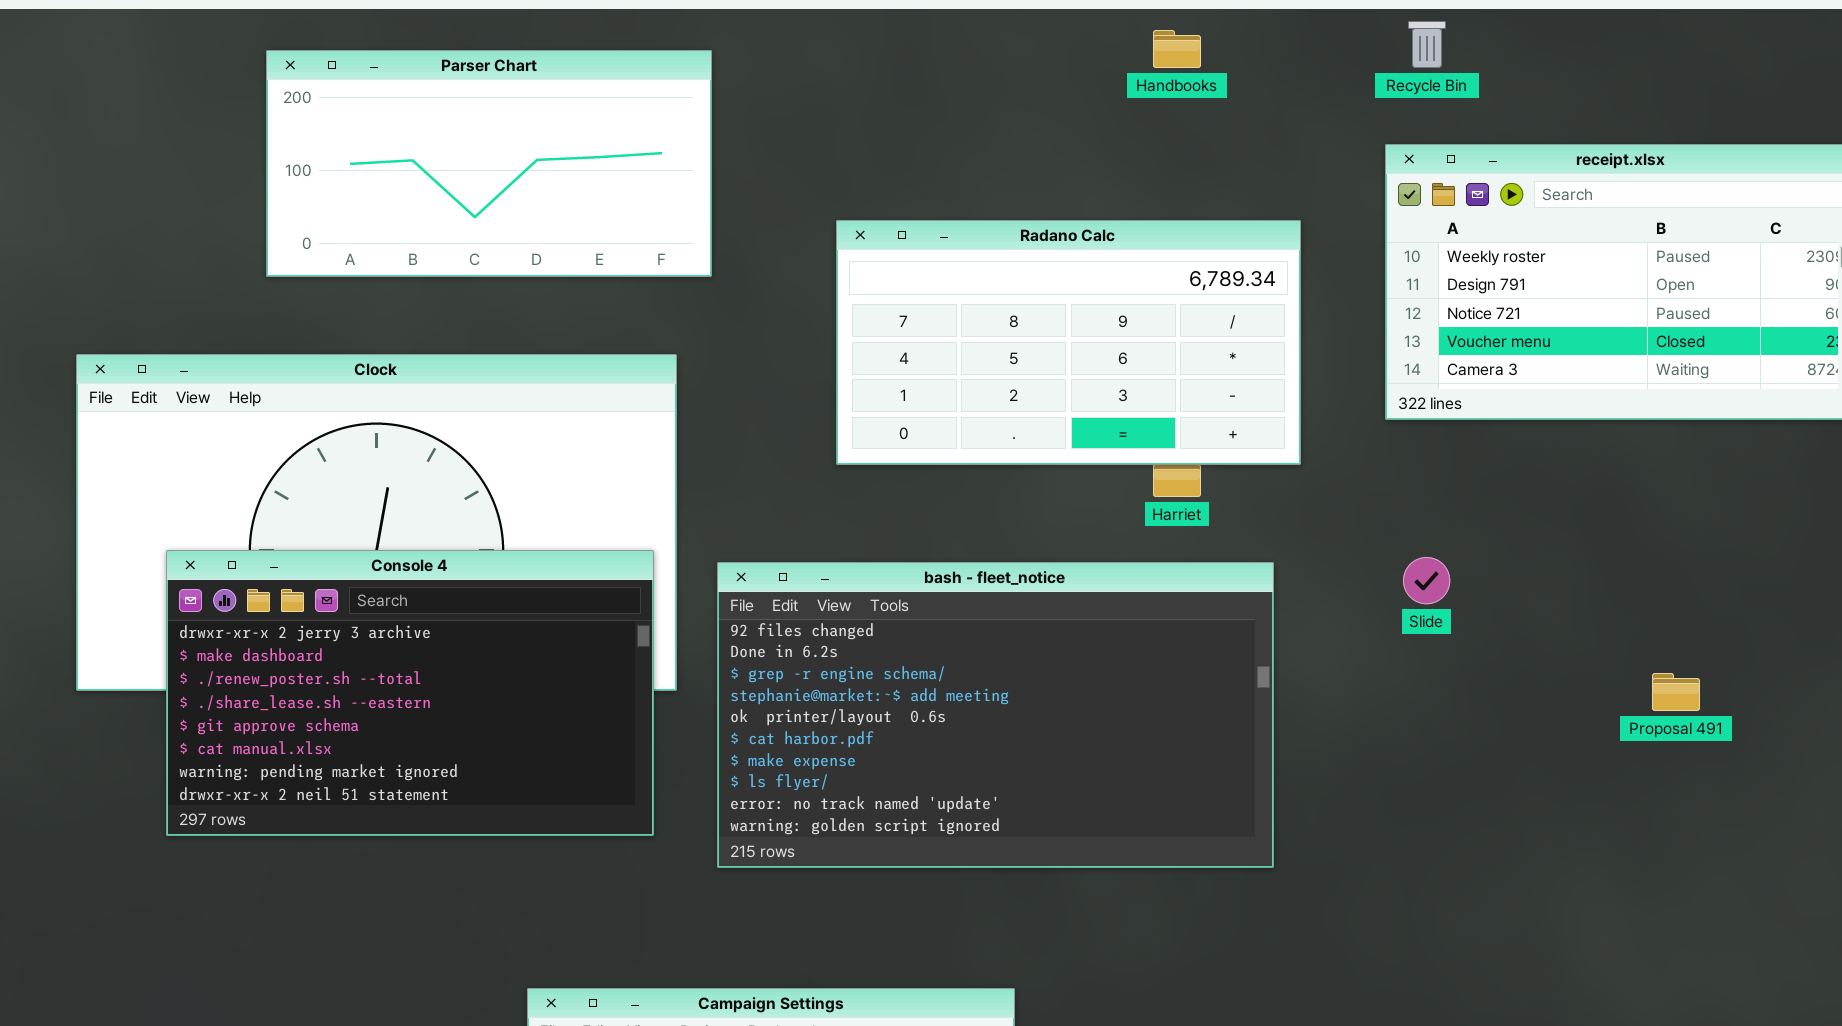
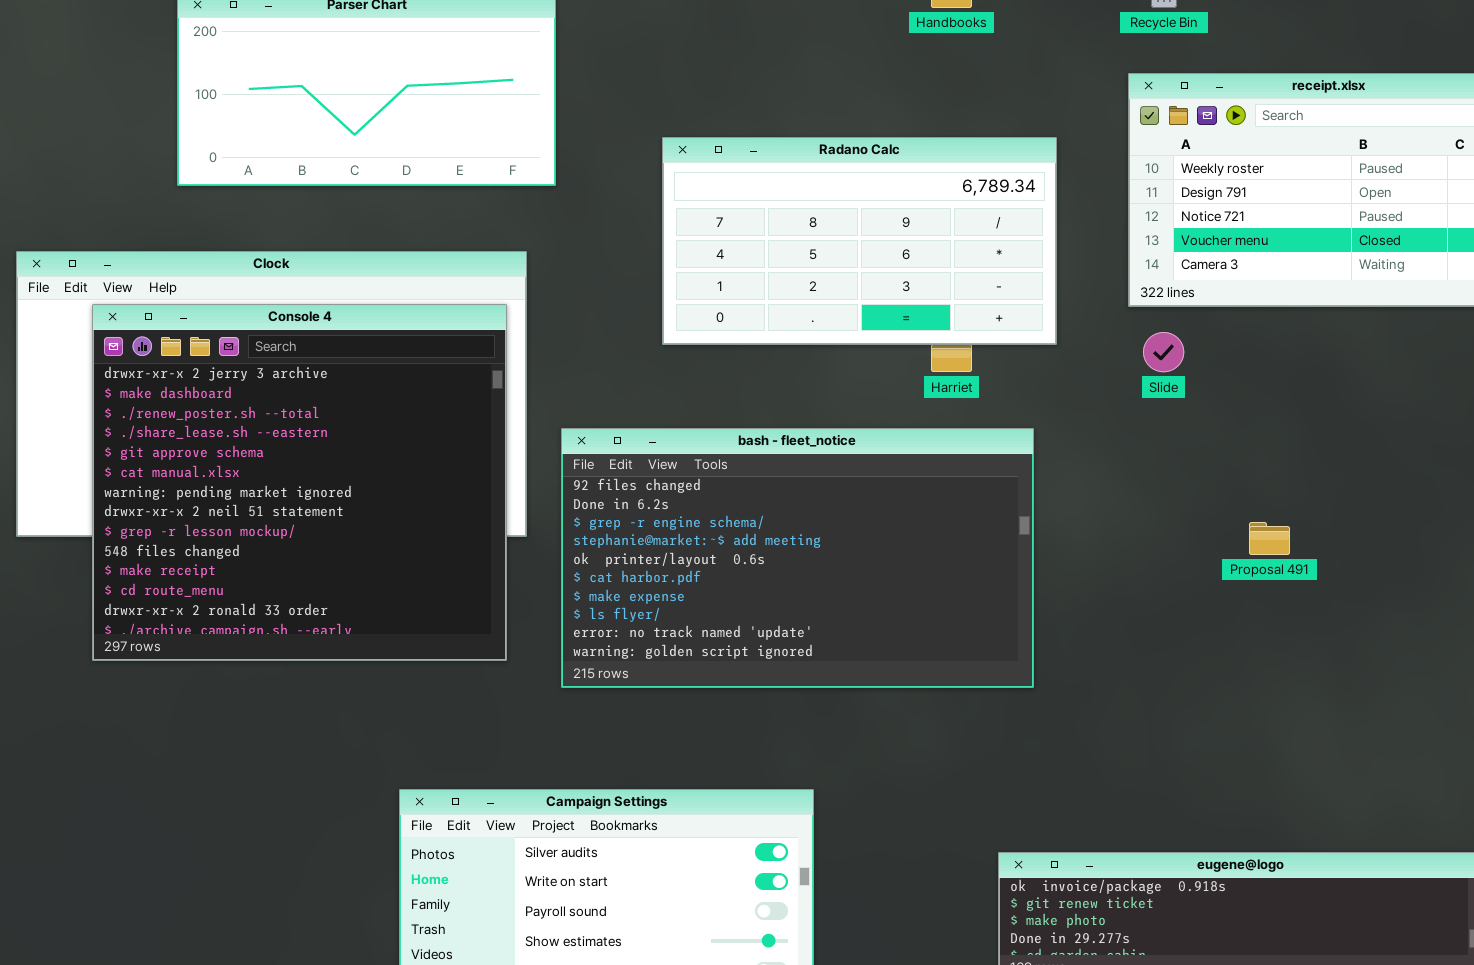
Console 4: [166,550,654,836] -> [92,304,507,661], resized
Slide: [1403,557,1450,604] -> [1143,332,1184,372], moved
Proposal 491: [1652,673,1700,711] -> [1249,522,1290,555], moved

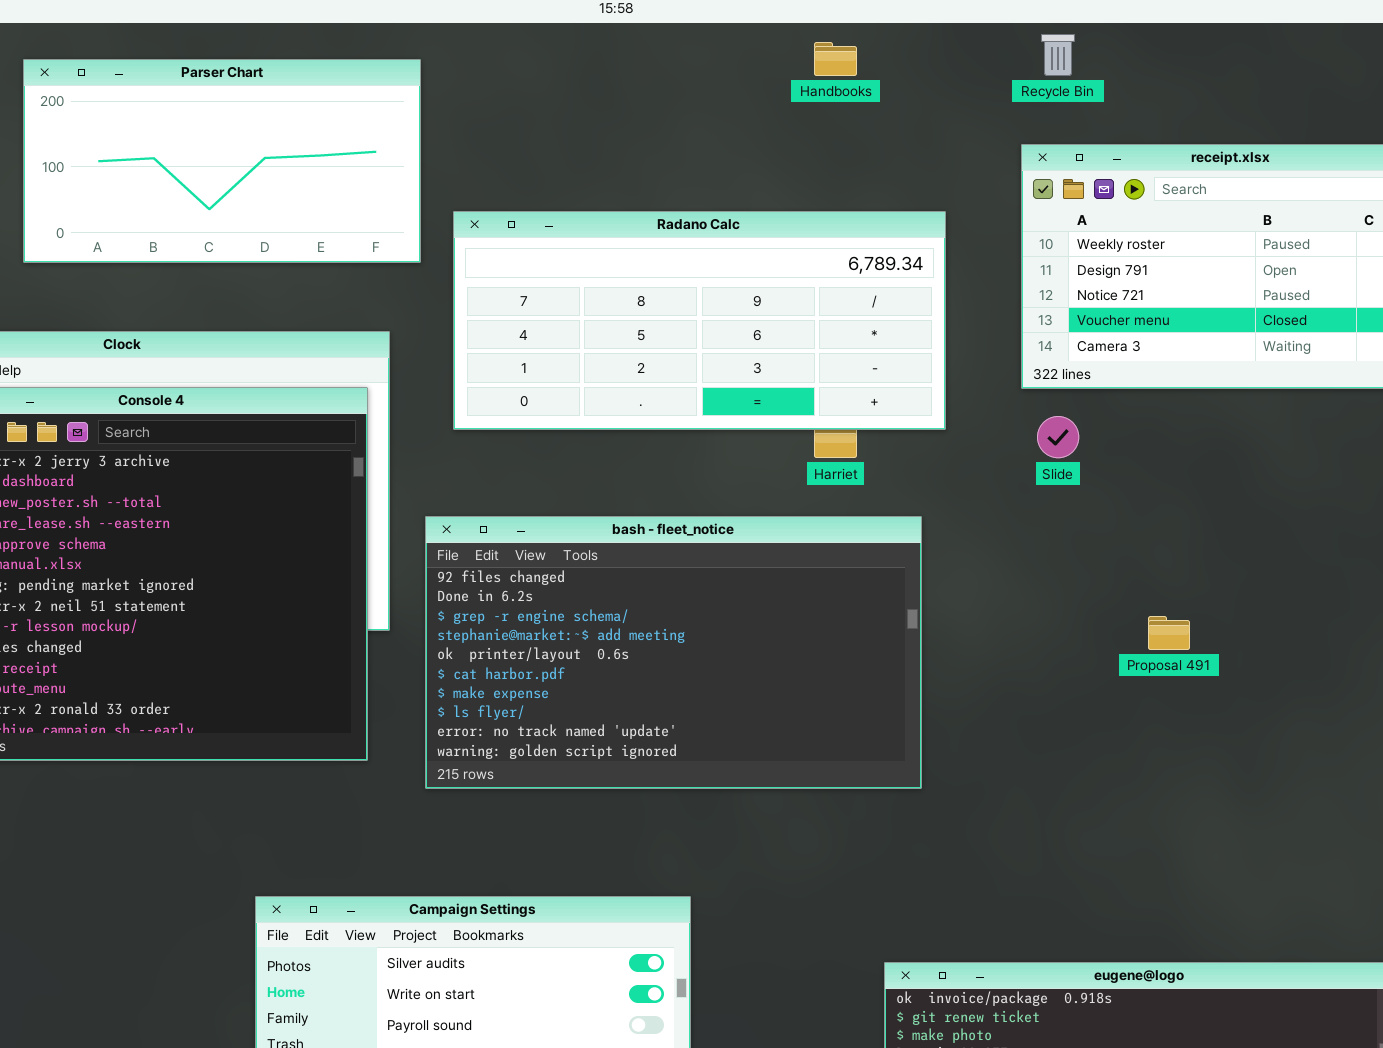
Radano Calc: [662,137,1057,345] -> [453,211,946,430], resized

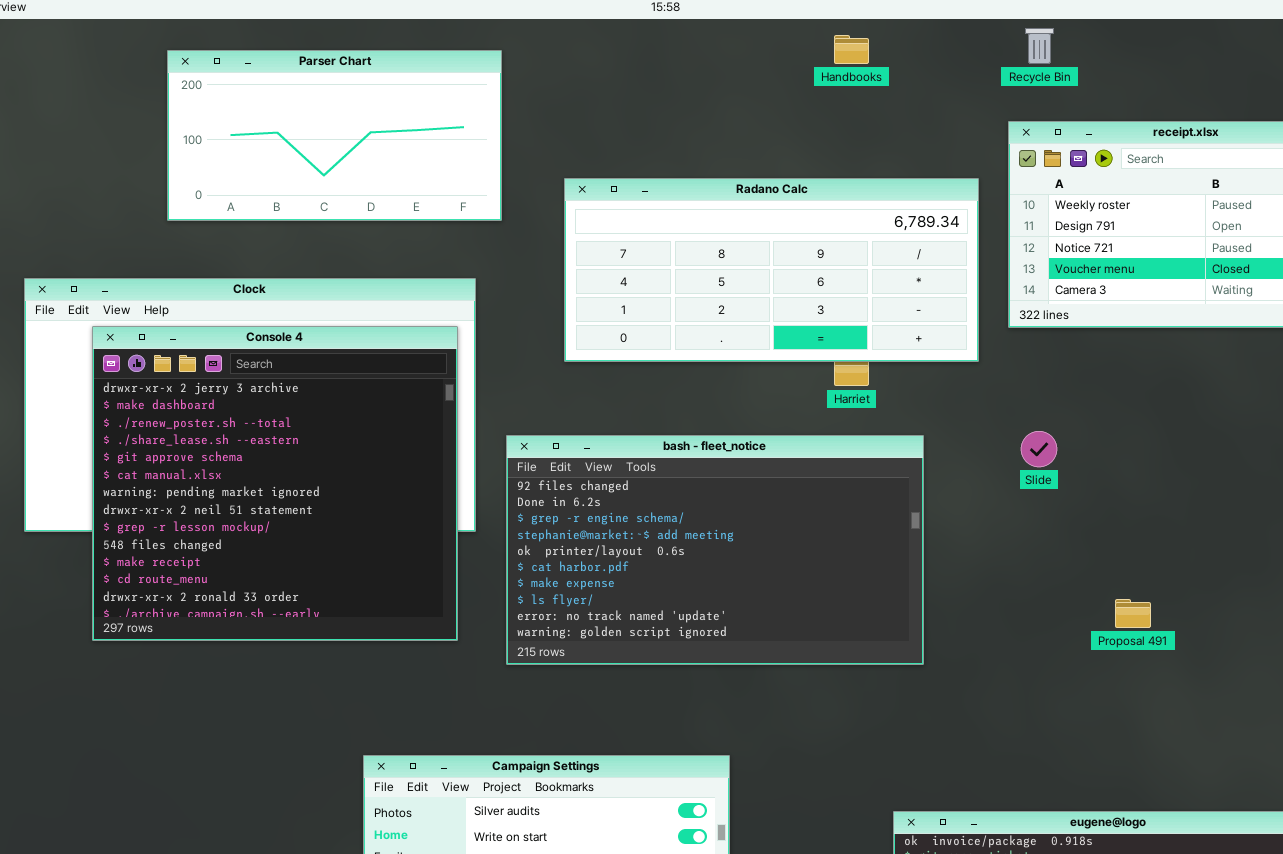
Radano Calc: [453,211,946,430] -> [564,178,979,362], moved
Slide: [1037,416,1079,458] -> [1021,431,1057,467], moved
Proposal 491: [1148,616,1190,650] -> [1115,599,1151,628], moved

